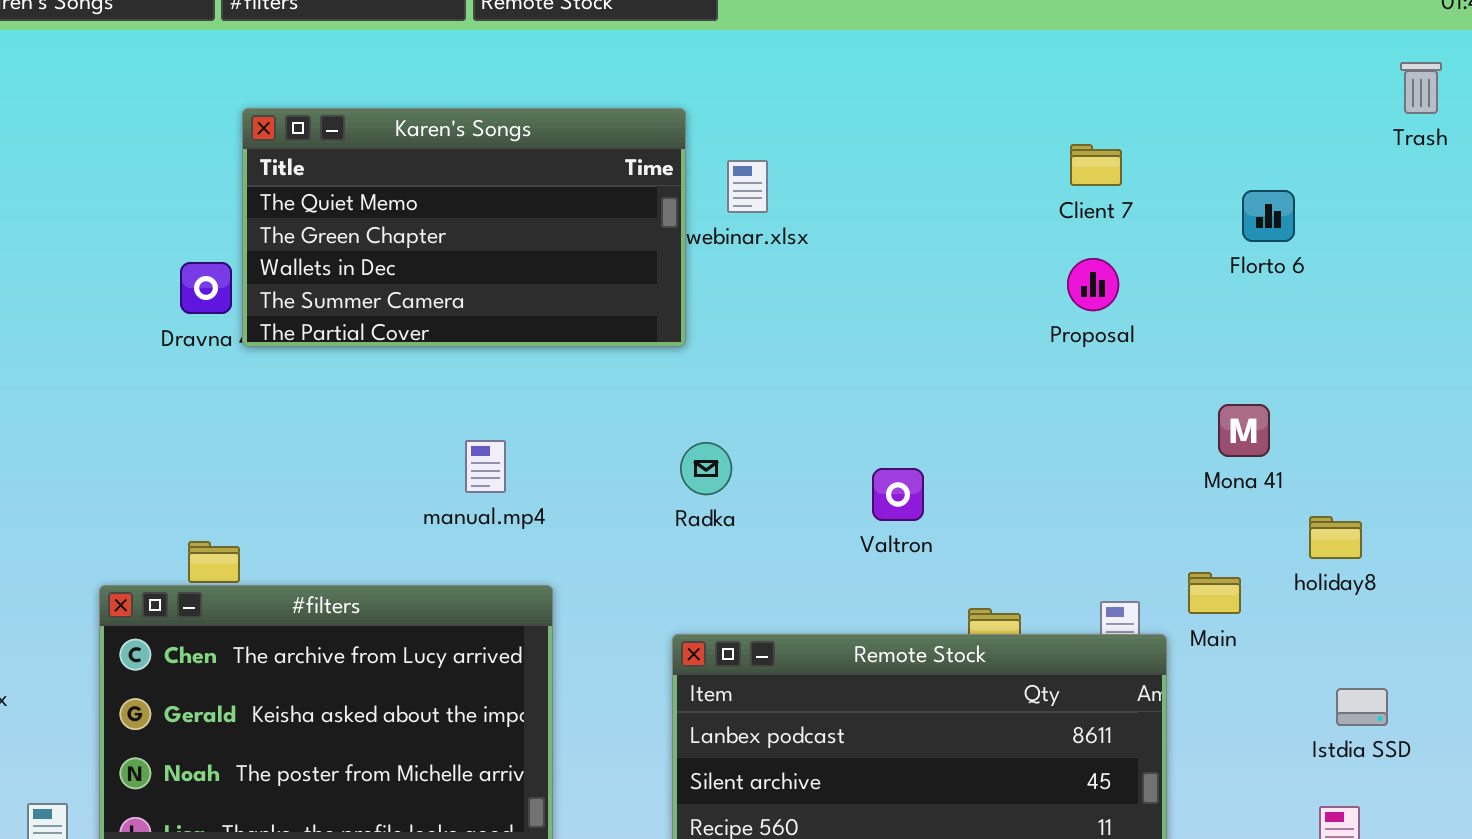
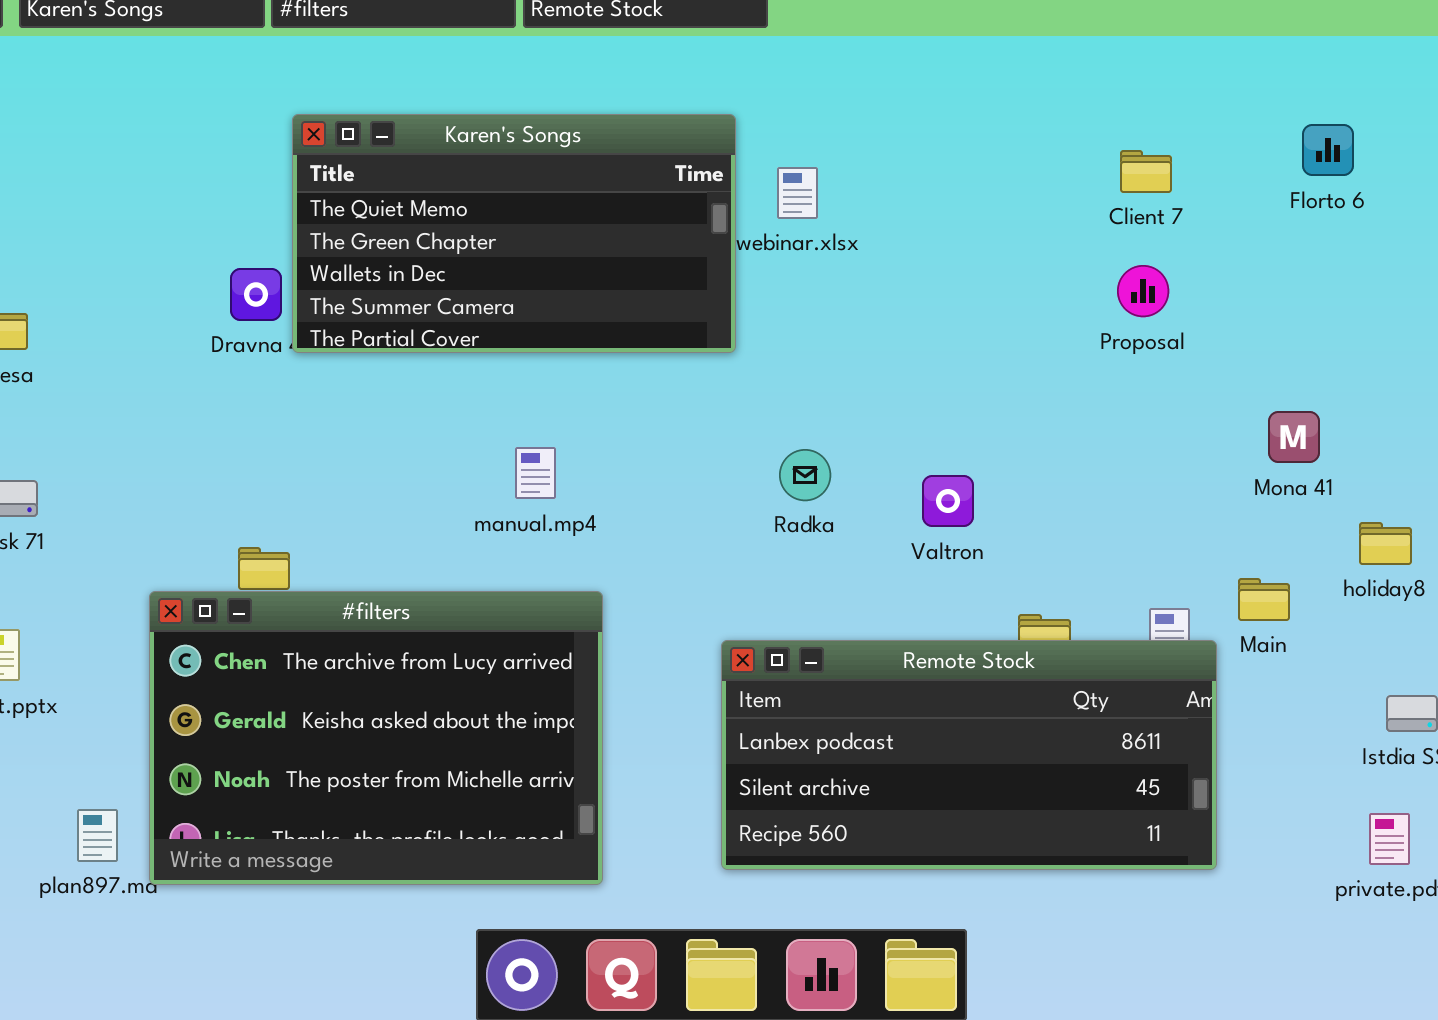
Florto 6: [1242,190,1295,242] -> [1302,124,1354,176], moved
Radka: [680,442,732,495] -> [779,449,831,501], moved

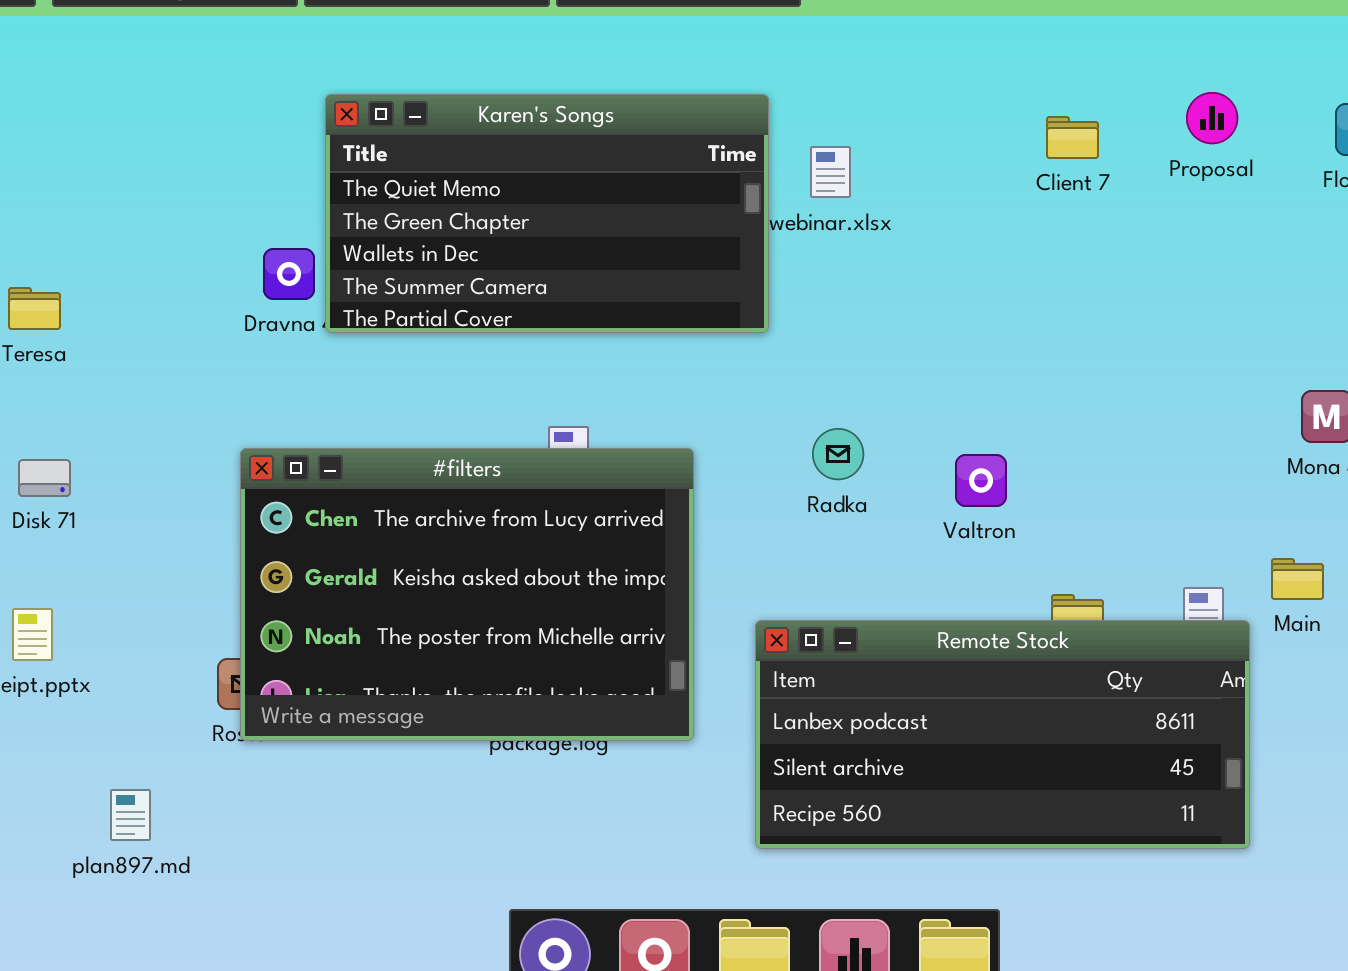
Client 7: [1120,150,1172,193] -> [1046,116,1099,159], moved
Proposal: [1117,265,1169,317] -> [1186,92,1238,144], moved
#filters: [149,591,603,885] -> [240,448,694,741], moved

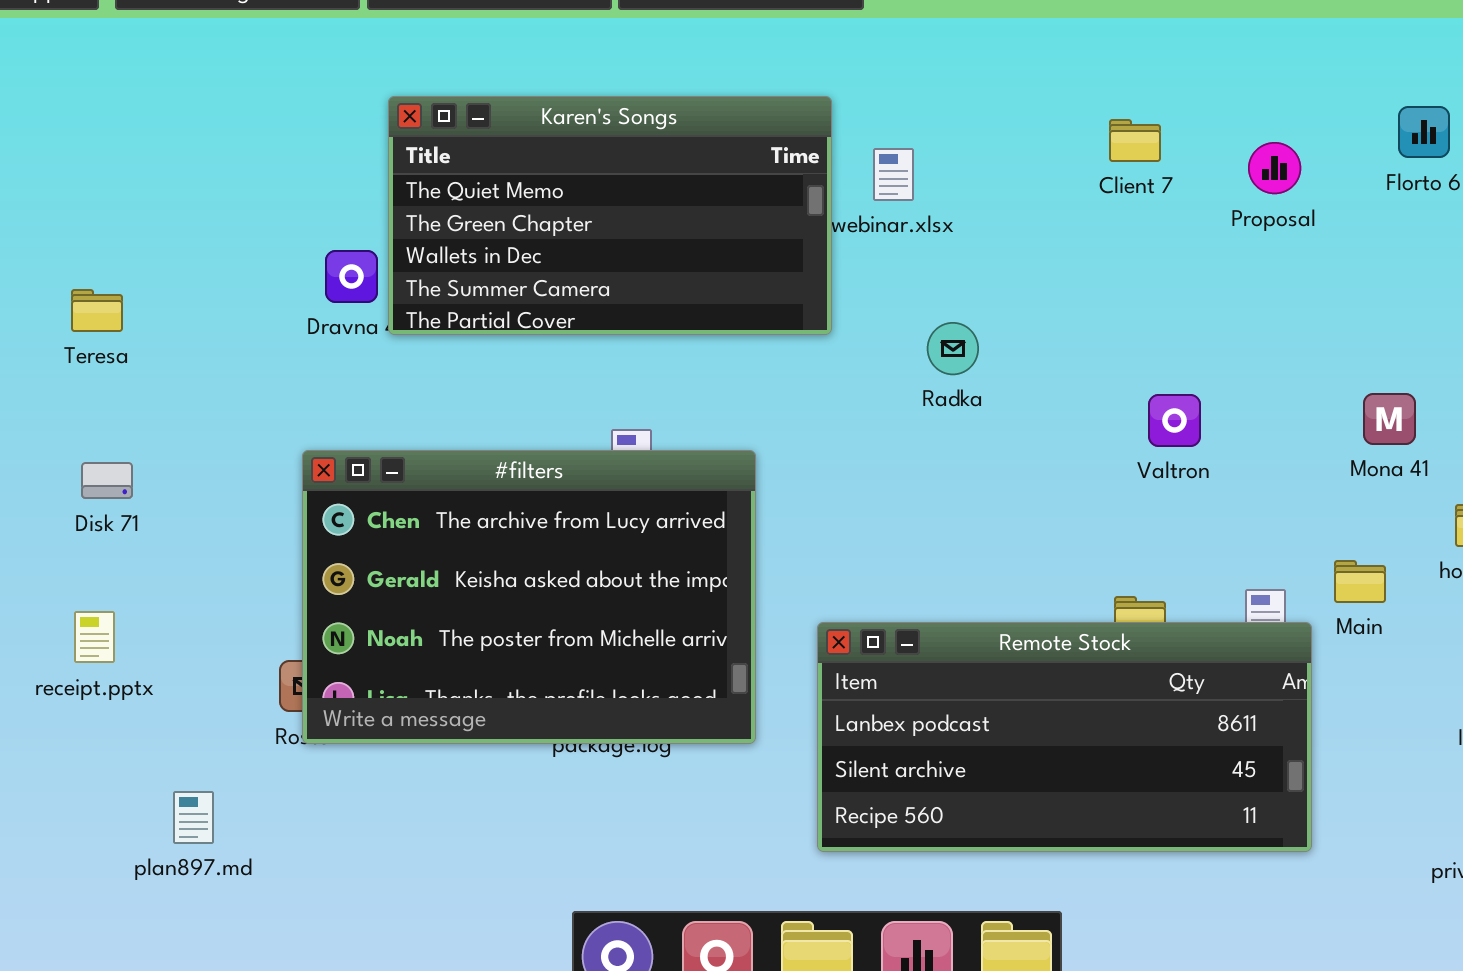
Proposal: [1186,92,1238,144] -> [1248,142,1301,194], moved
Radka: [812,428,864,480] -> [927,322,979,375], moved
Valtron: [955,454,1007,507] -> [1148,394,1201,447], moved

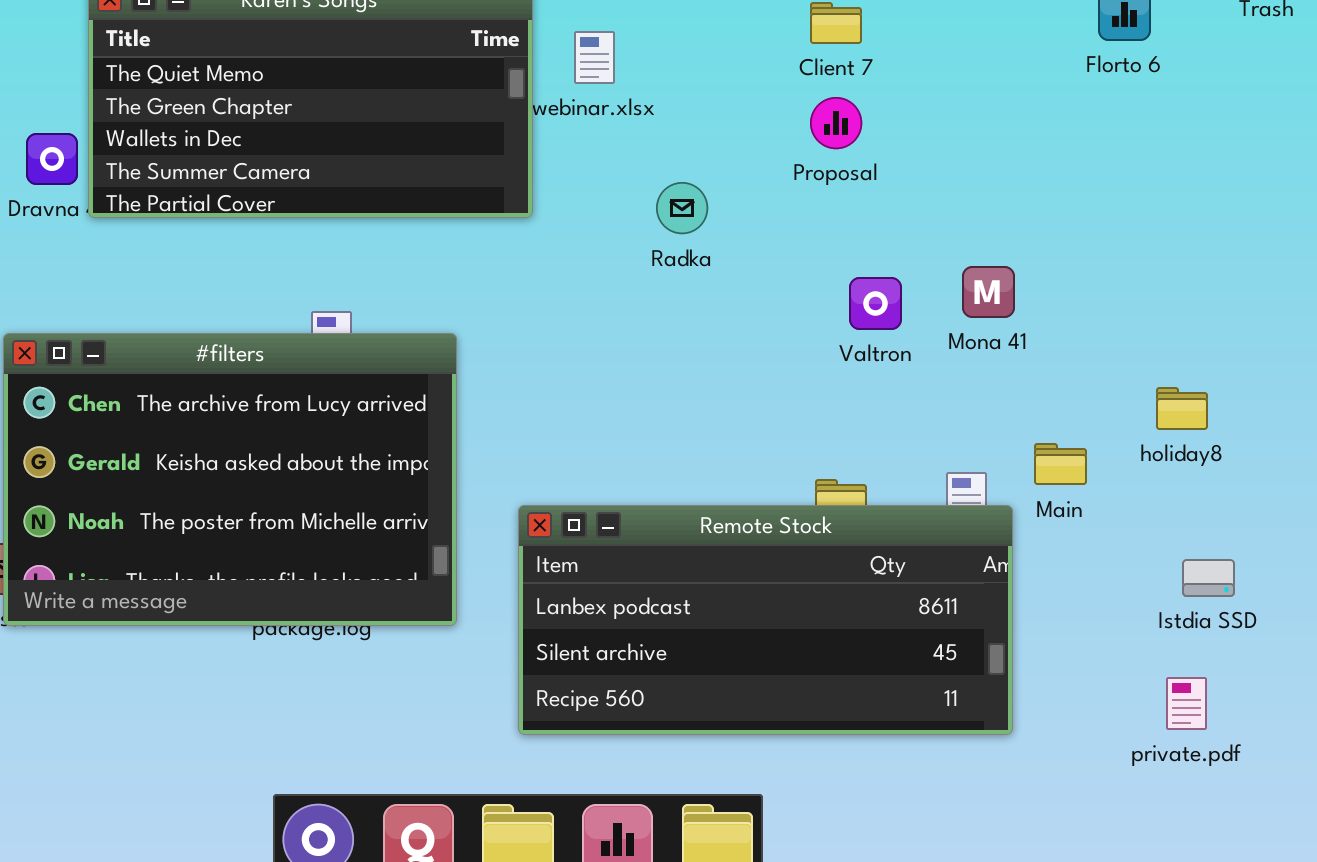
Proposal: [1248,142,1301,194] -> [810,97,862,149], moved
Radka: [927,322,979,375] -> [656,182,708,234], moved
Mona 41: [1363,393,1416,445] -> [962,266,1015,318], moved

